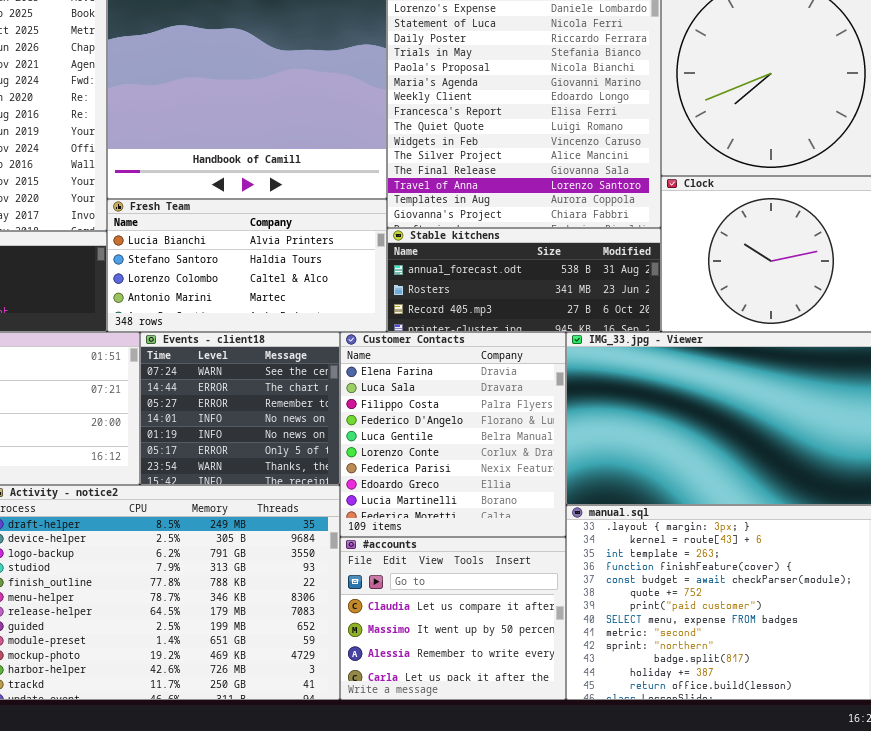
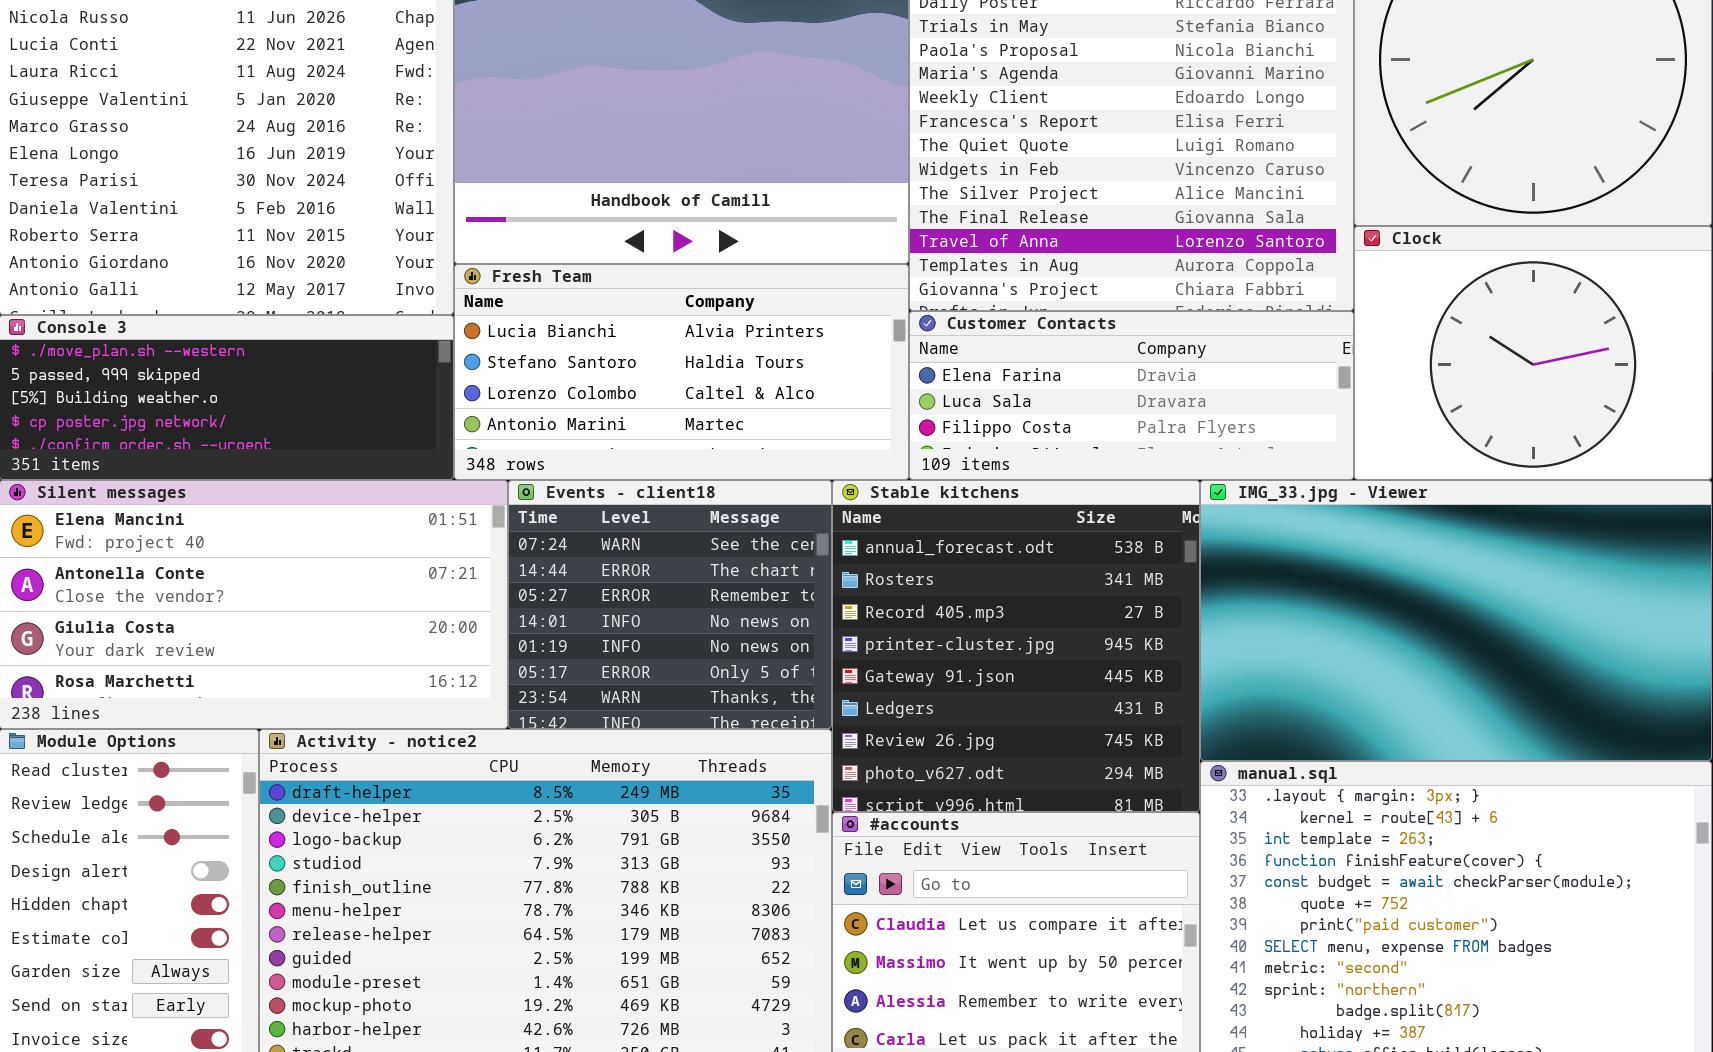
Stable kitchens: [387,228,661,332] -> [832,480,1200,812], moved, resized
Customer Contacts: [340,332,566,537] -> [909,311,1354,480], moved, resized

